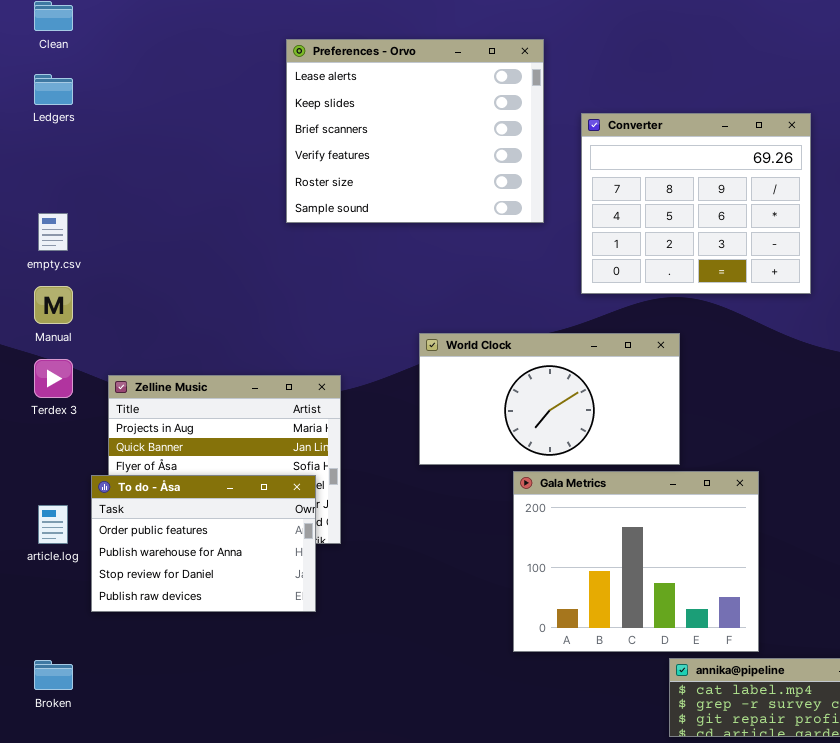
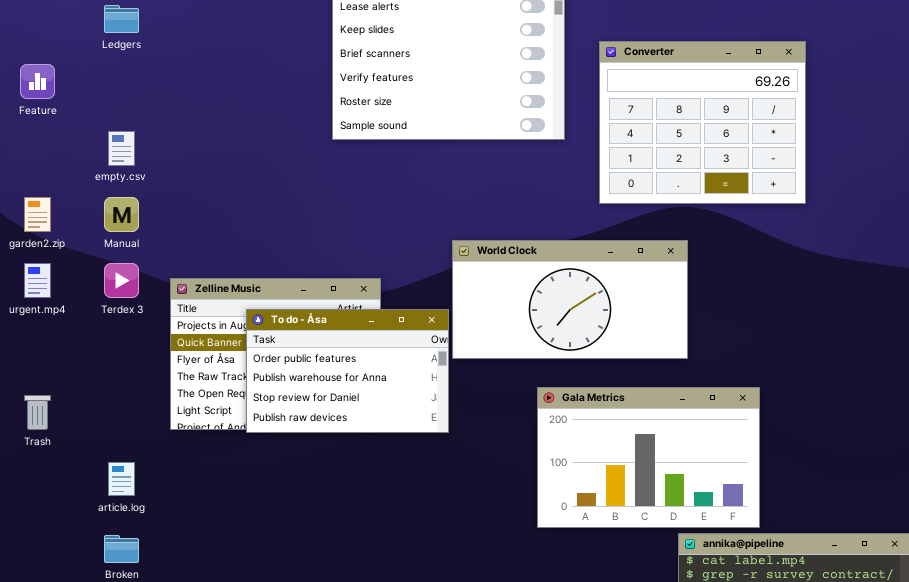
Gala Metrics: [513,471,759,652] -> [537,387,760,528], resized
To do - Åsa: [91,475,316,612] -> [246,309,449,433], moved
article.log: [38,505,68,544] -> [108,462,135,496], moved

